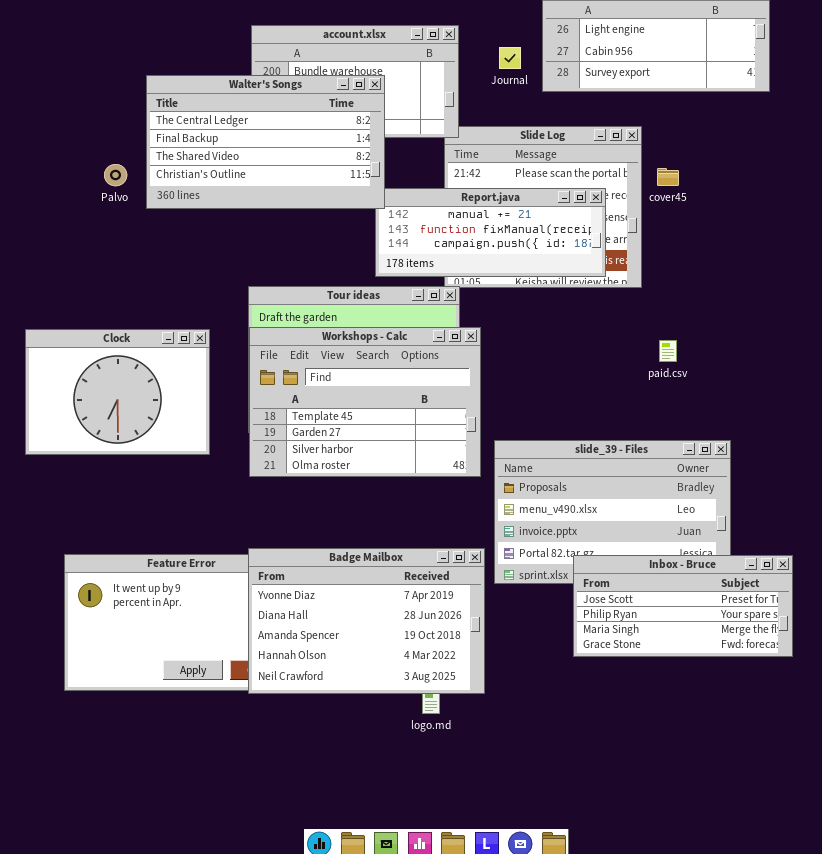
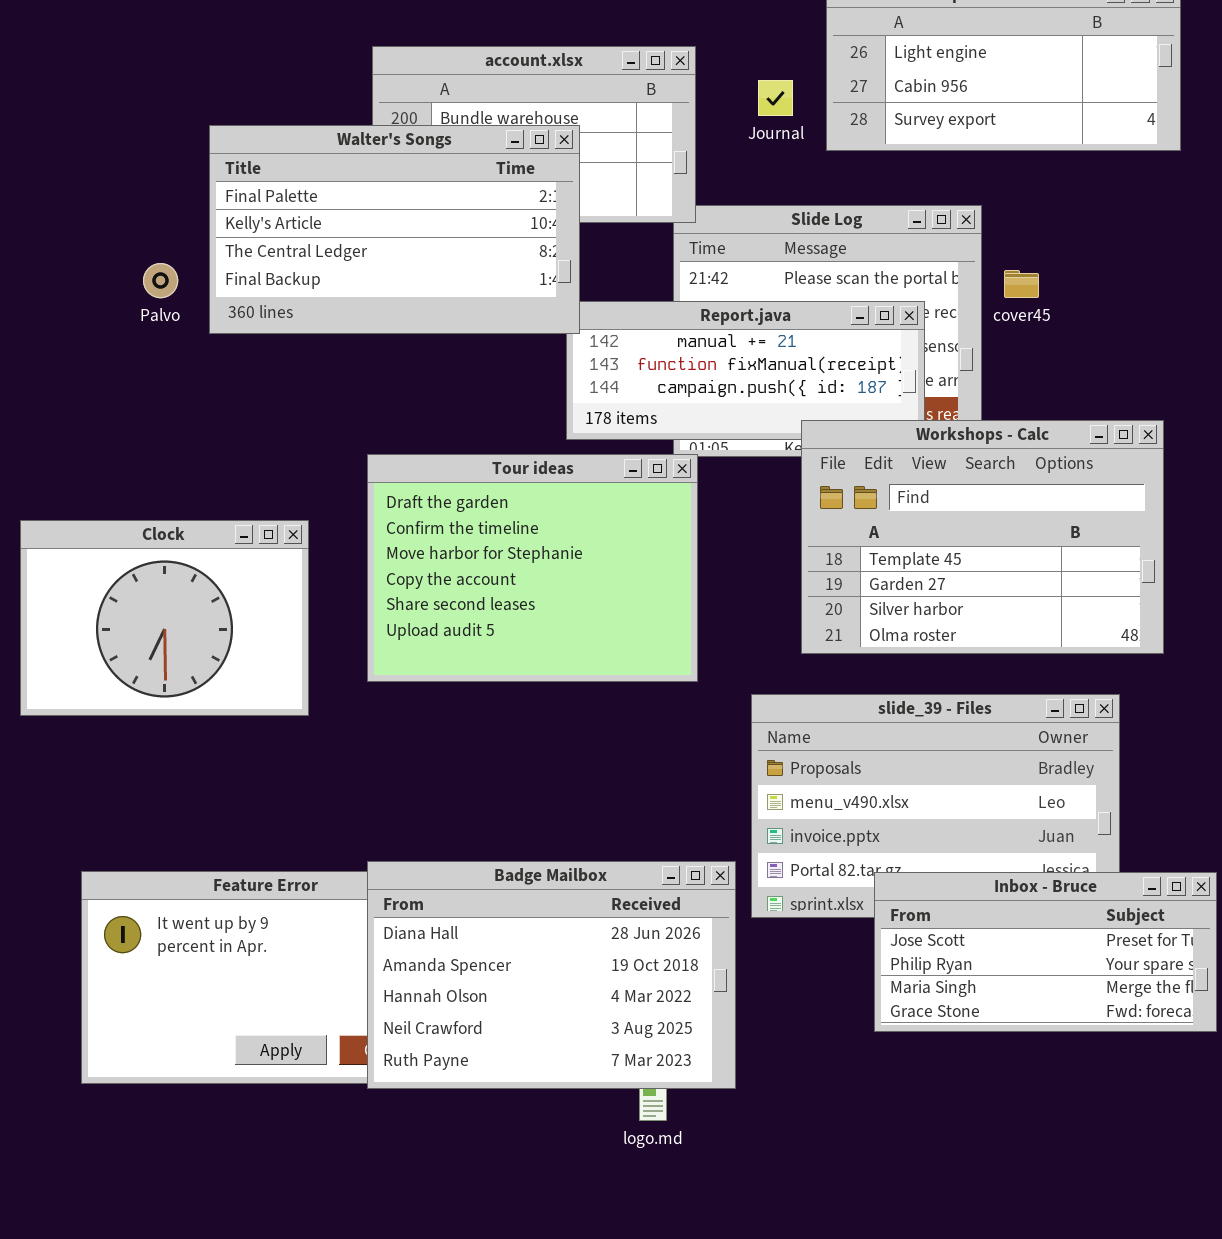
Walter's Songs: [146,75,385,209] -> [209,125,580,334], scrolled up 2 rows
Workshops - Calc: [249,327,481,477] -> [801,420,1164,654], moved
Badge Mailbox: [248,548,485,694] -> [367,861,736,1089], scrolled down 1 row

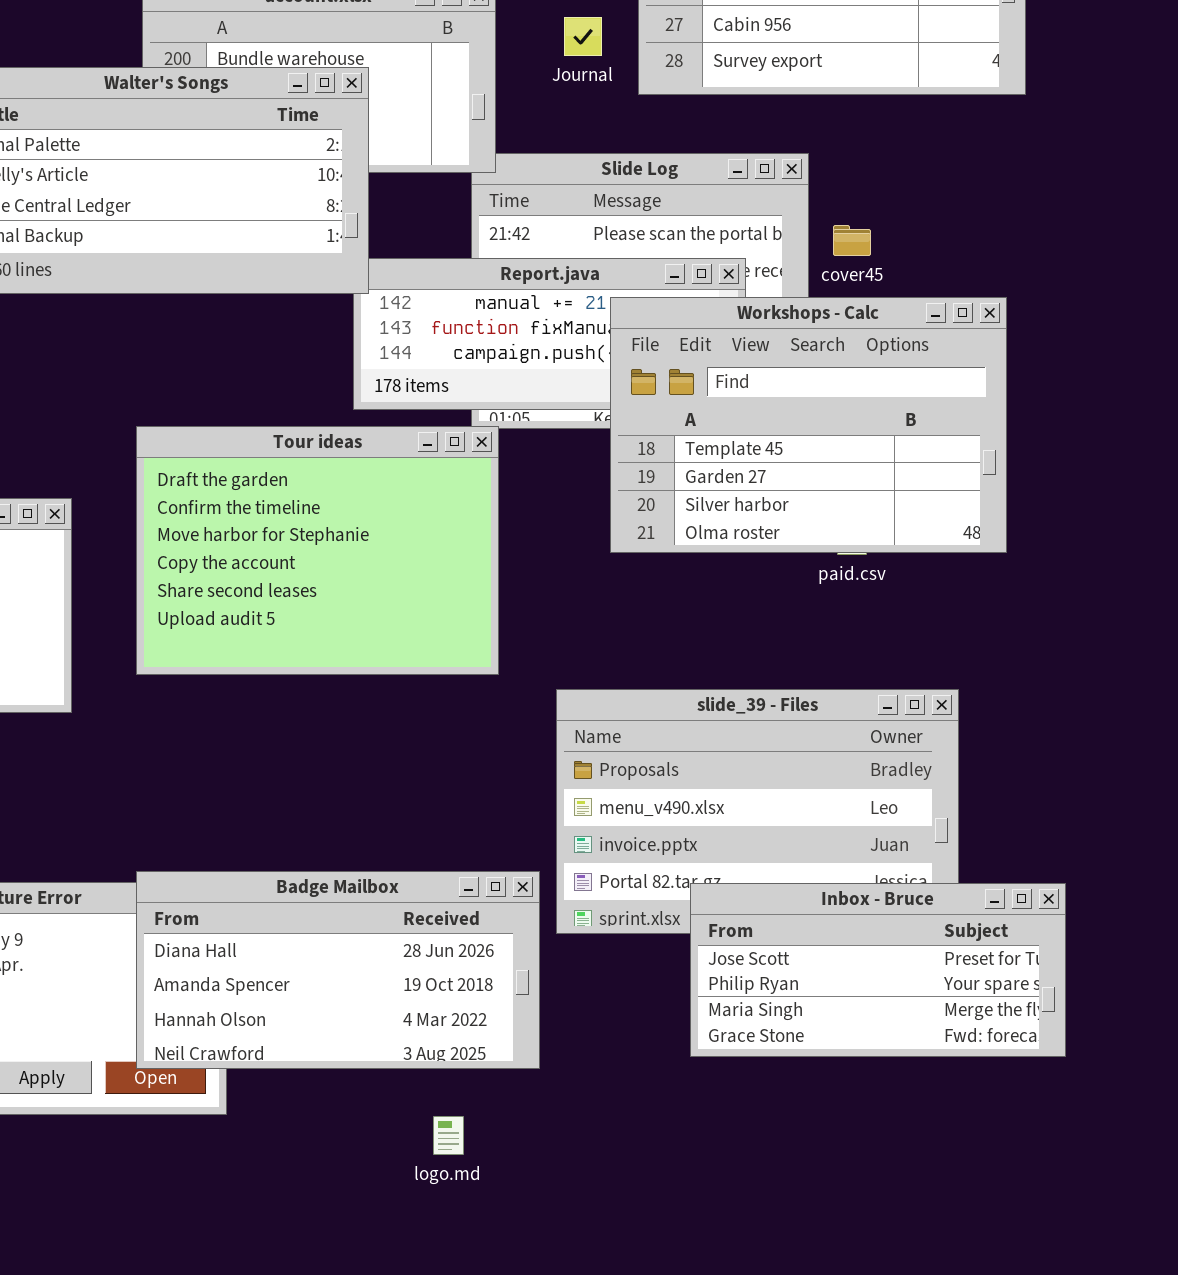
Workshops - Calc: [801,420,1164,654] -> [610,297,1007,553], moved
Badge Mailbox: [367,861,736,1089] -> [136,871,540,1069], resized

